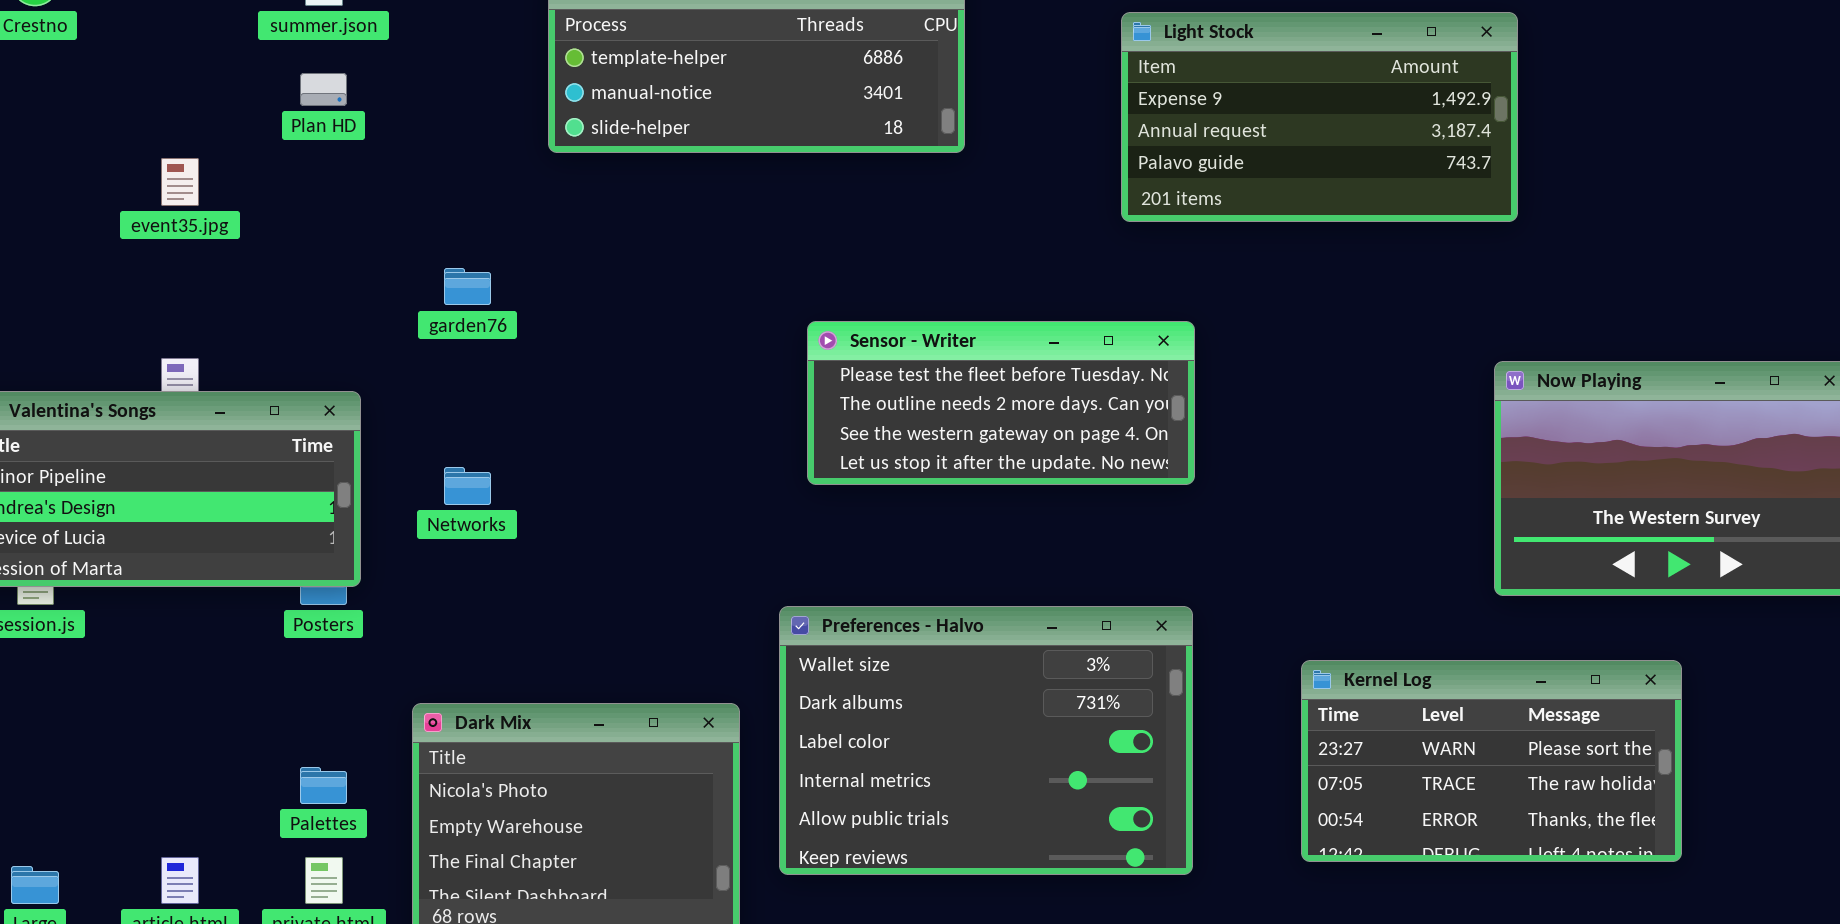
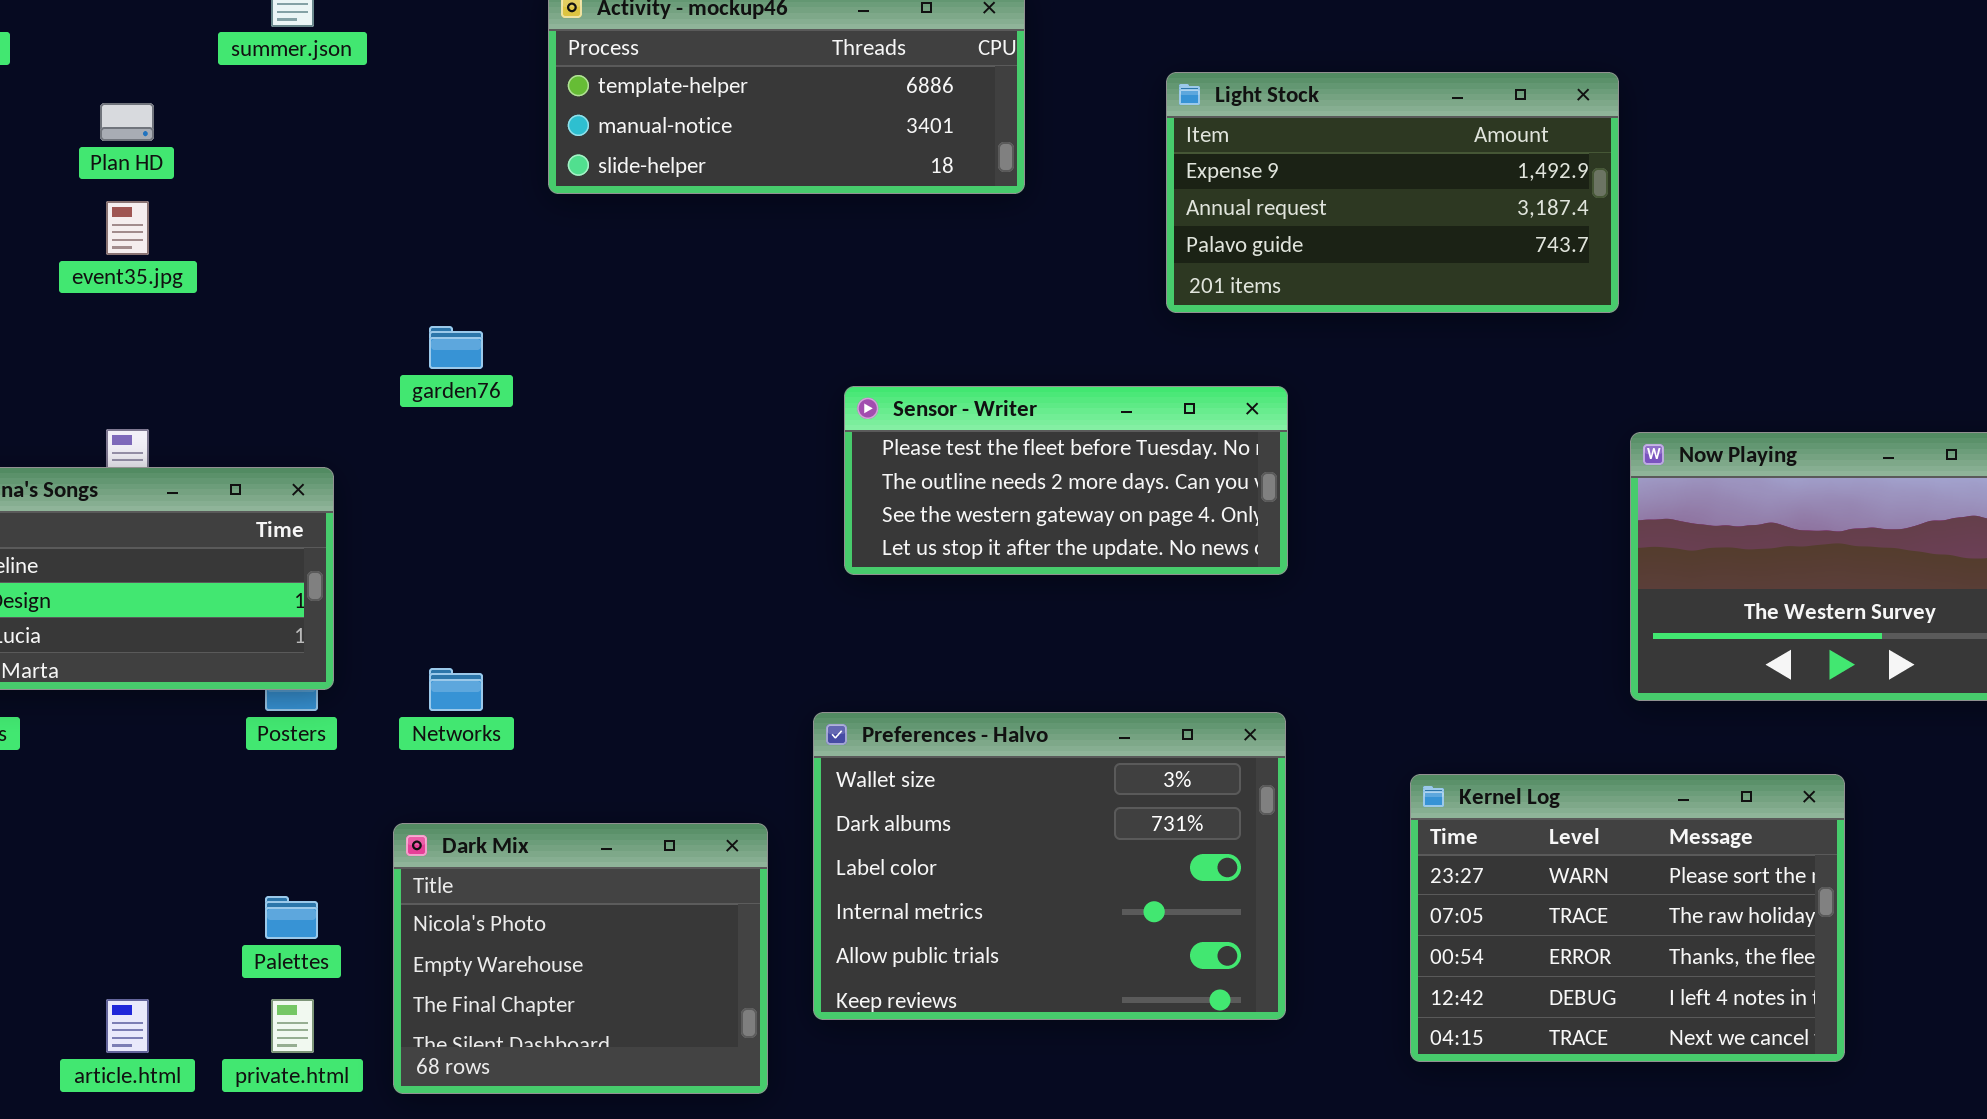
Light Stock: [1121,12,1518,222] -> [1166,72,1619,313], moved
Plan HD: [300,73,347,106] -> [100,103,154,141], moved
Networks: [444,467,491,505] -> [429,668,483,711], moved
Kernel Log: [1301,660,1682,862] -> [1410,774,1845,1062], resized

